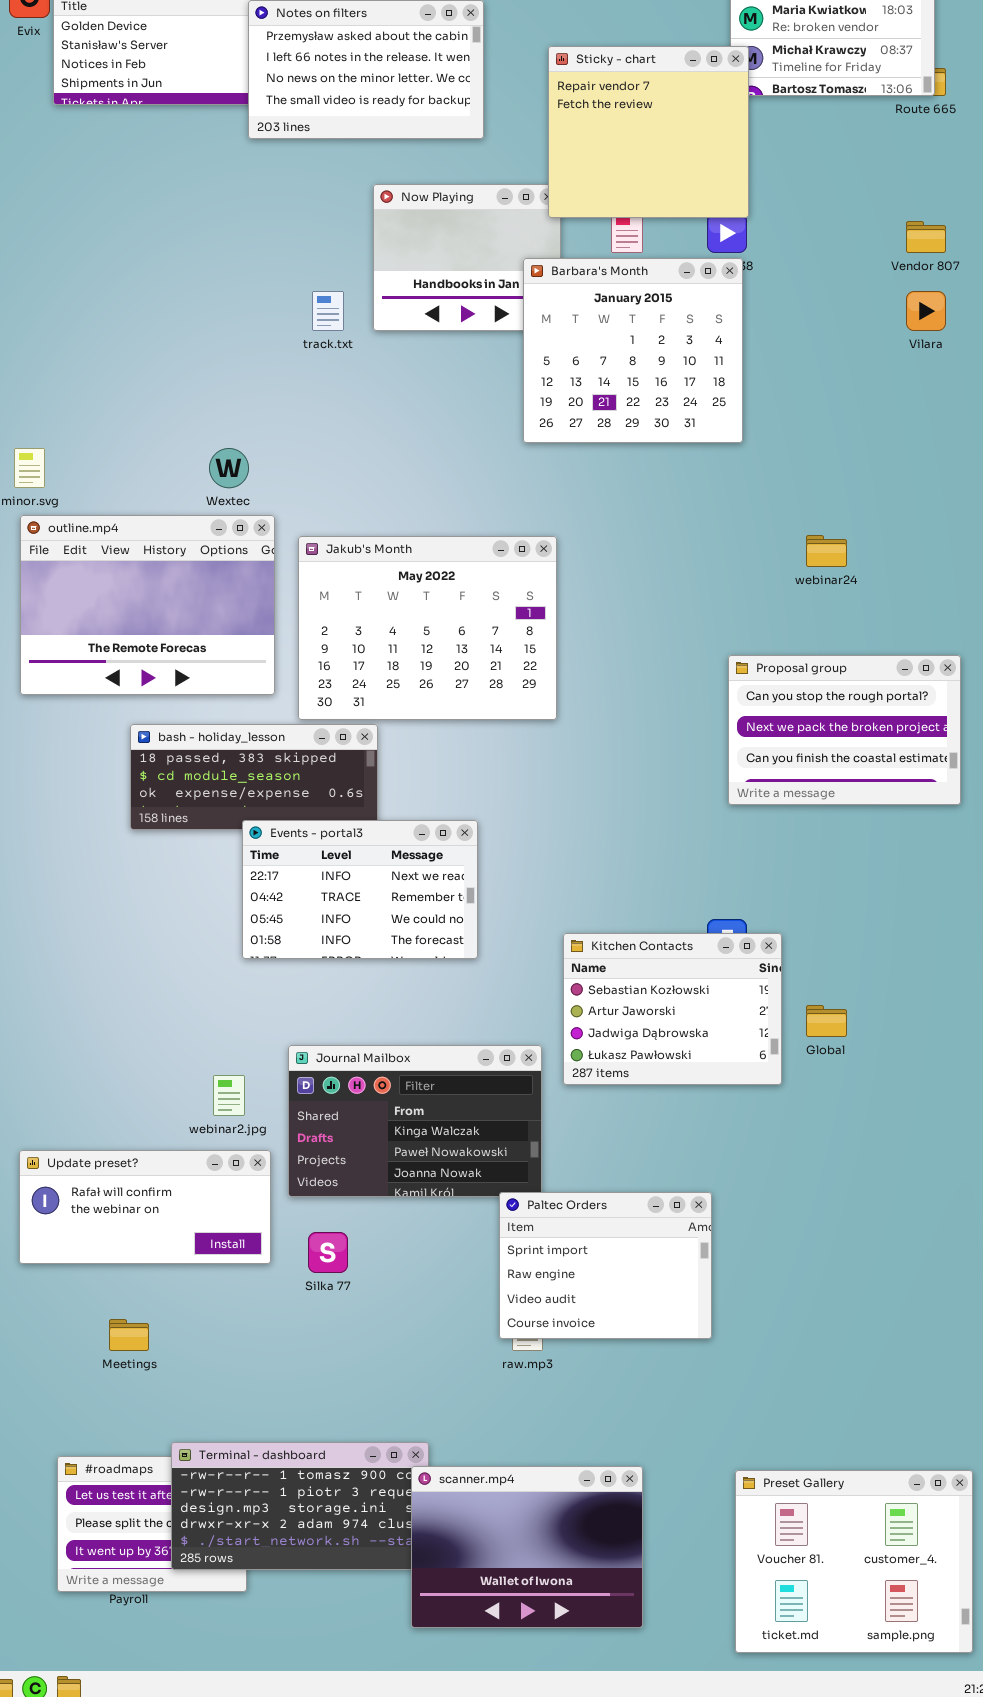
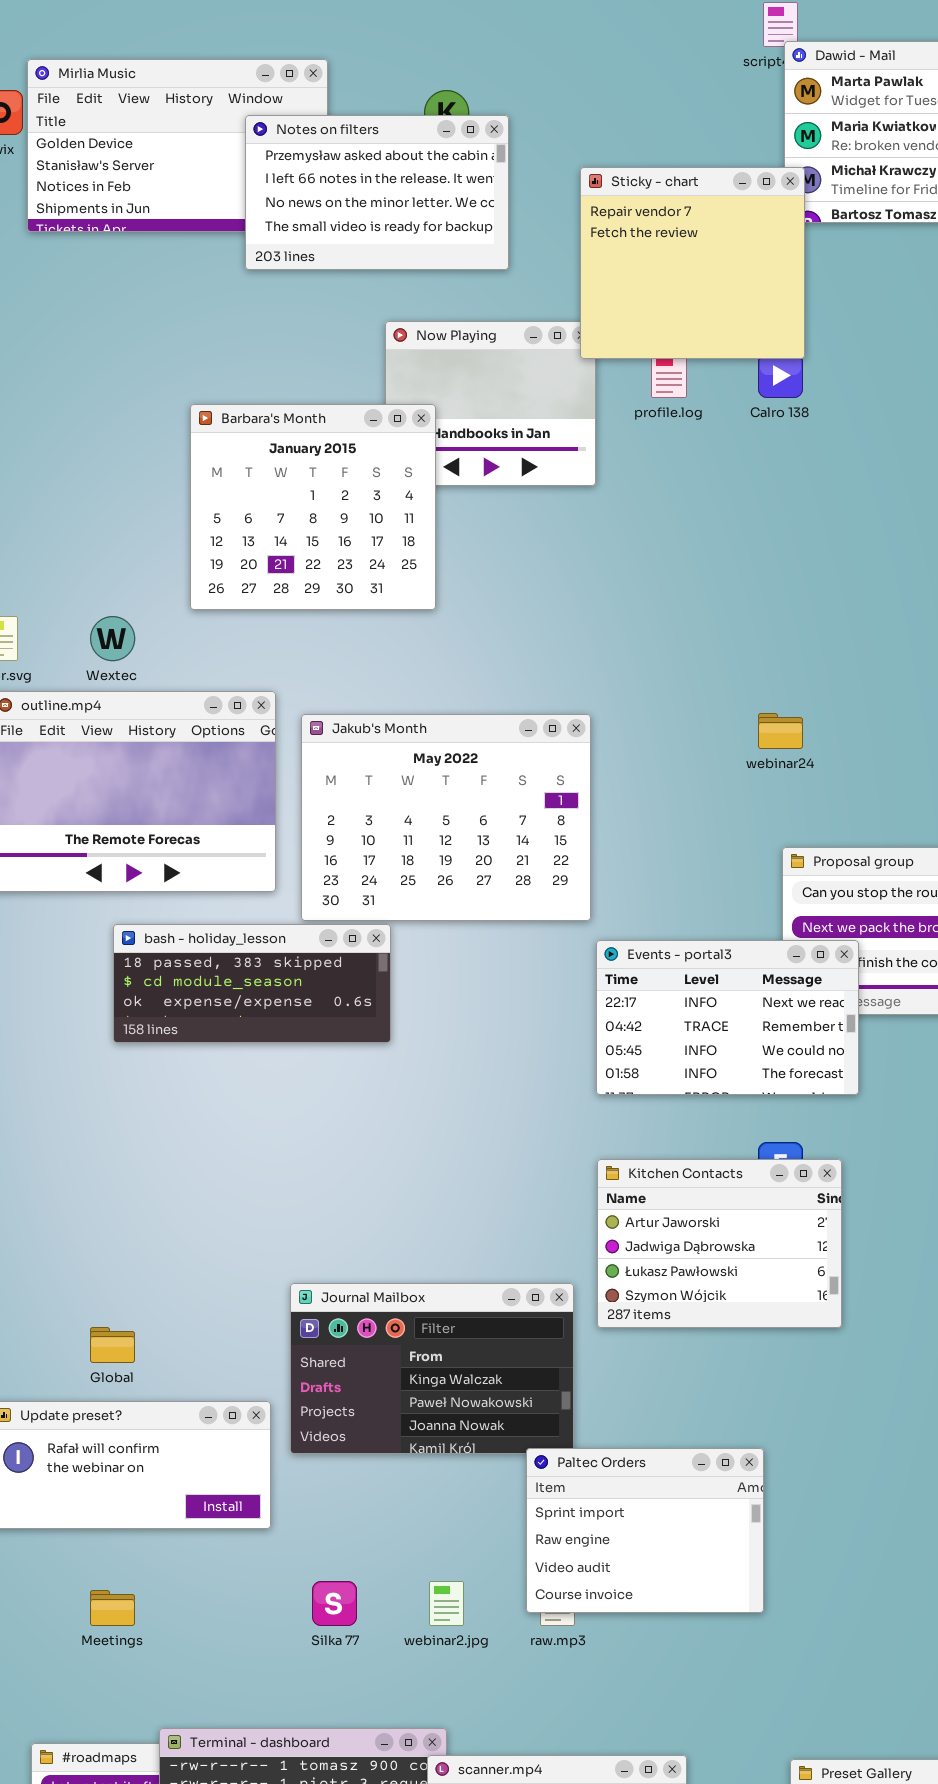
Barbara's Month: [523,258,743,443] -> [190,404,436,610], moved
Wextec: [209,448,249,488] -> [90,616,135,661], moved
webinar24: [806,535,847,567] -> [758,713,803,749], moved
Events - portal3: [242,820,478,959] -> [596,940,859,1095], moved
Kitchen Contacts: [563,933,782,1085] -> [597,1159,842,1328], scrolled down 1 row
Global: [806,1005,847,1037] -> [90,1327,135,1363], moved
webinar2.jpg: [213,1075,245,1116] -> [429,1581,464,1626], moved
Silka 77: [308,1232,348,1273] -> [312,1581,357,1626], moved

